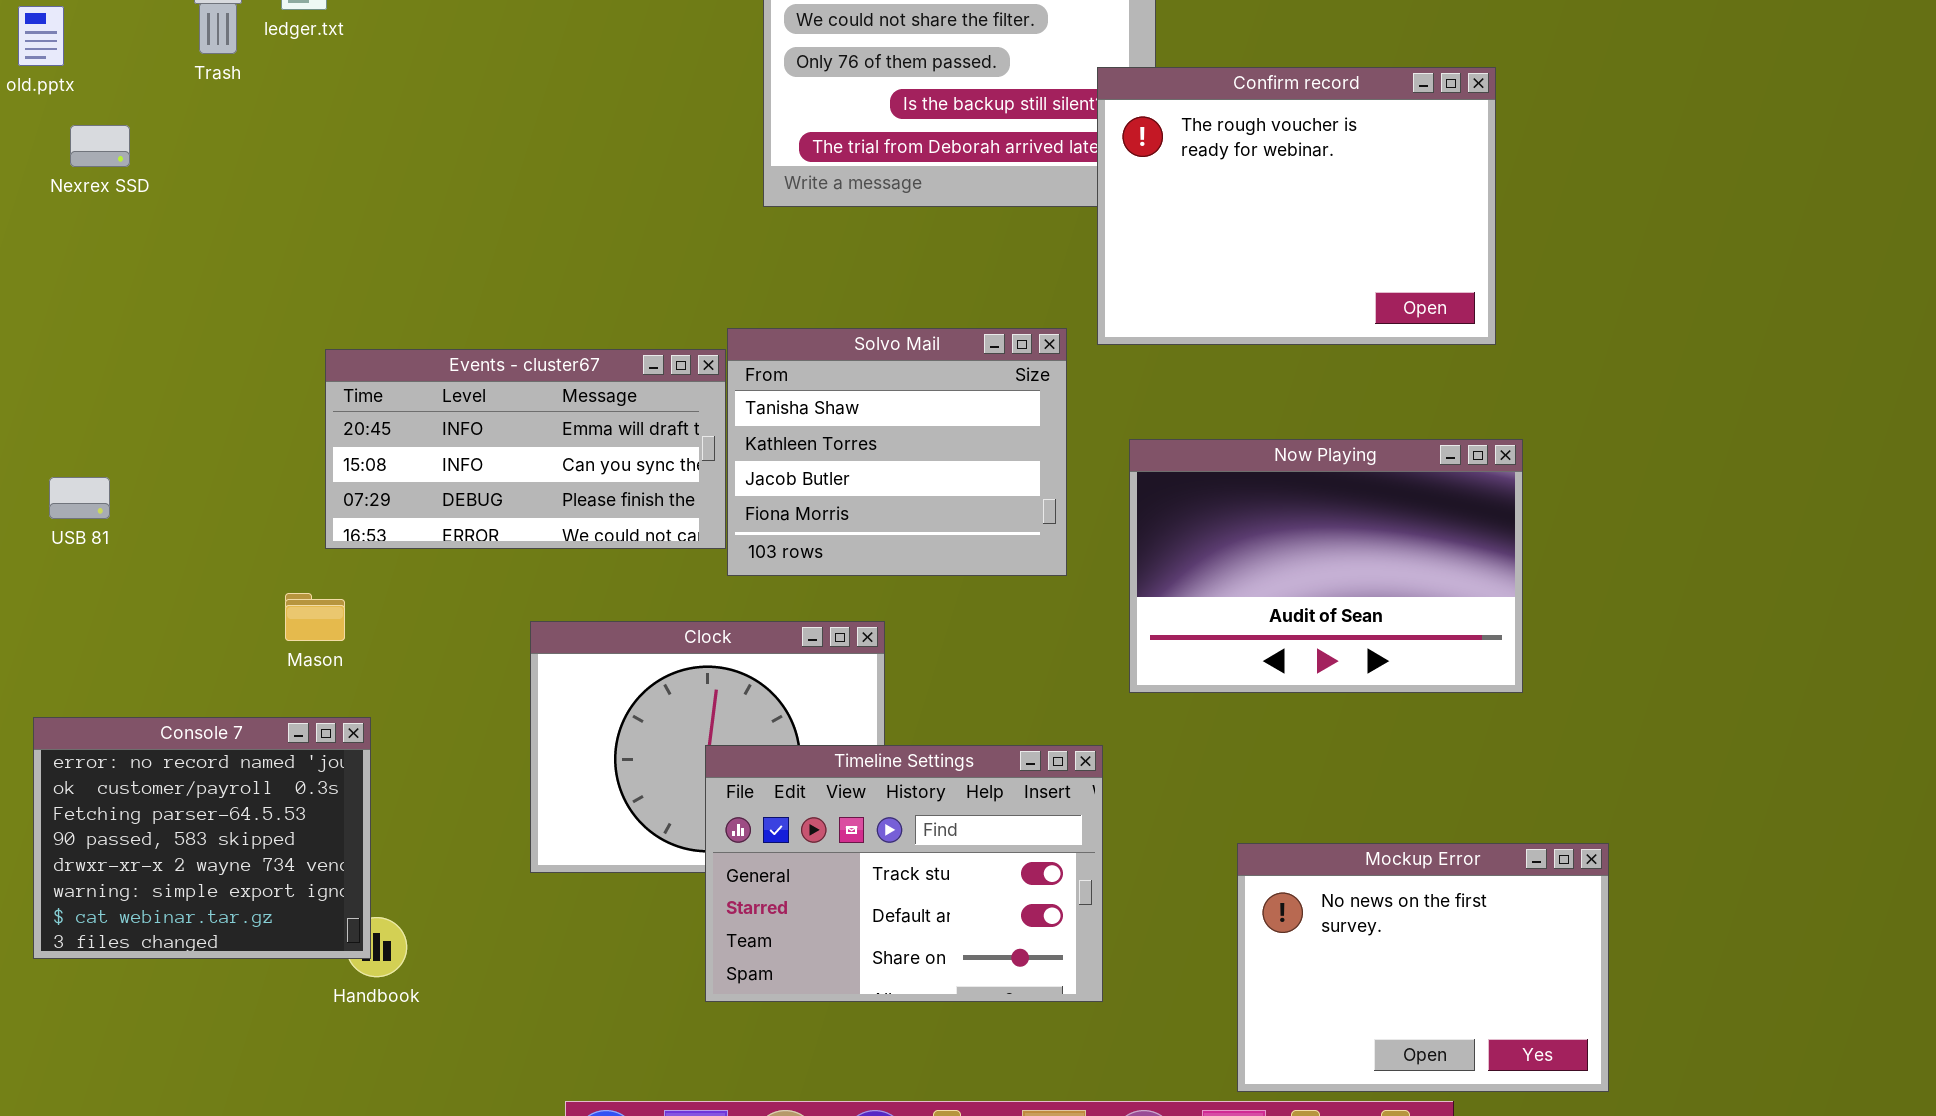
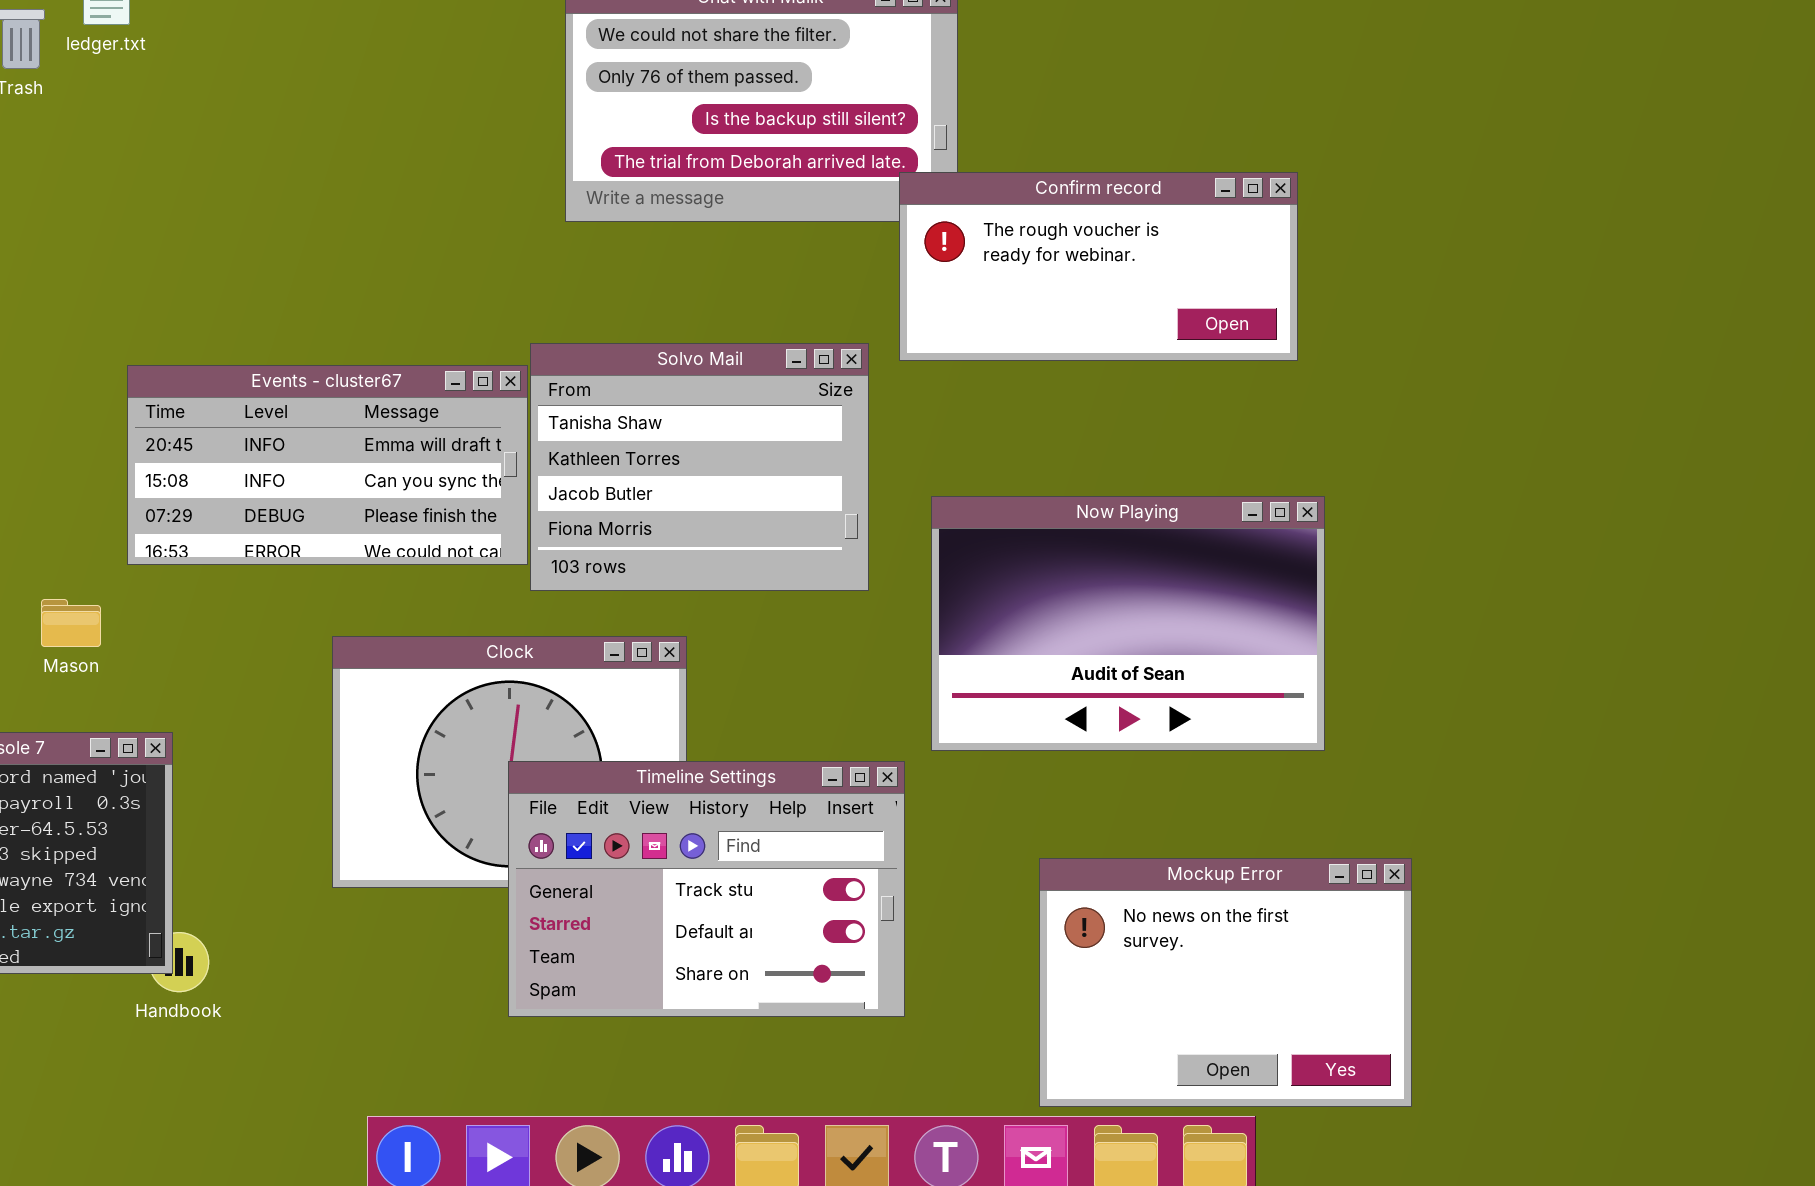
Confirm record: [1097,67,1496,345] -> [899,172,1298,361], resized
Now Playing: [1129,439,1523,693] -> [931,496,1325,751], moved
Mason: [285,593,345,641] -> [41,599,101,647], moved

